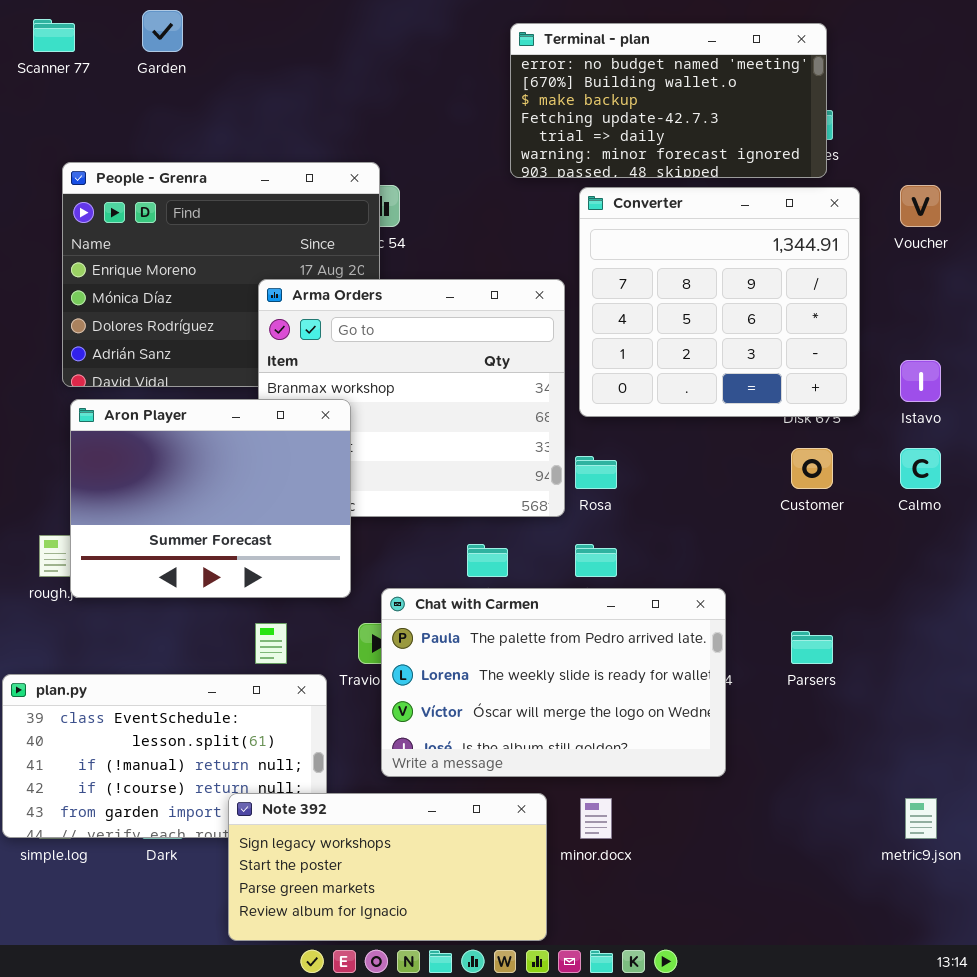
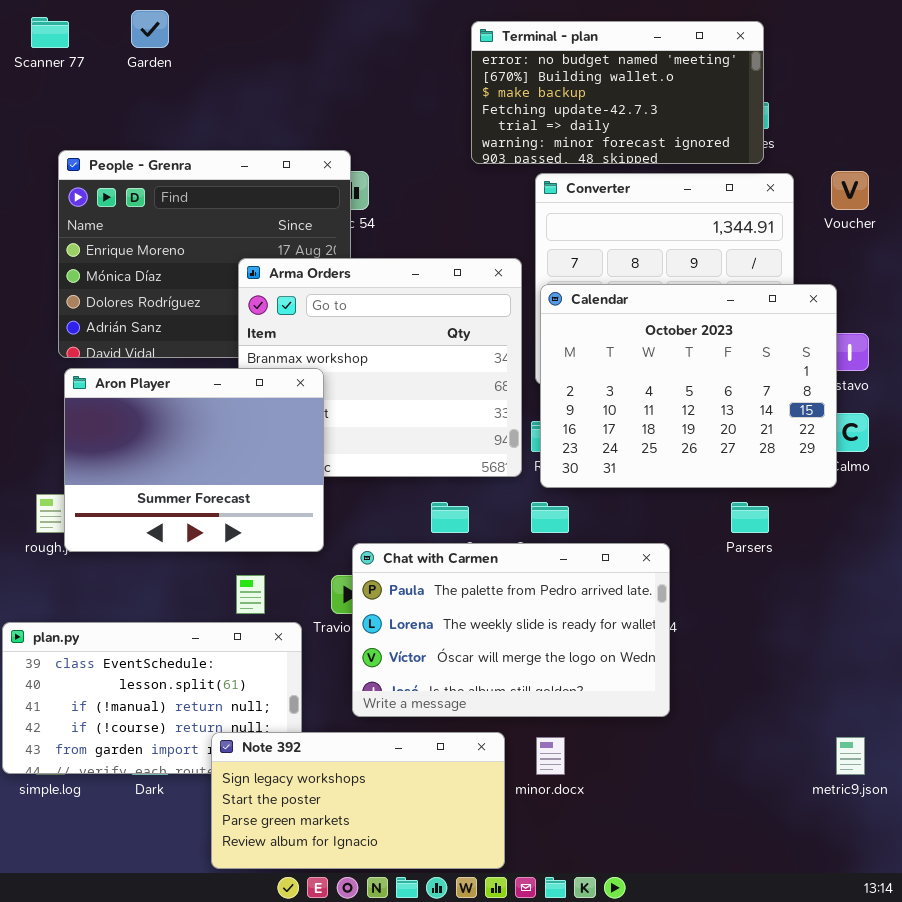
Calendar: none -> [540,284,837,488], opened
Parsers: [791,631,833,664] -> [731,502,769,533], moved

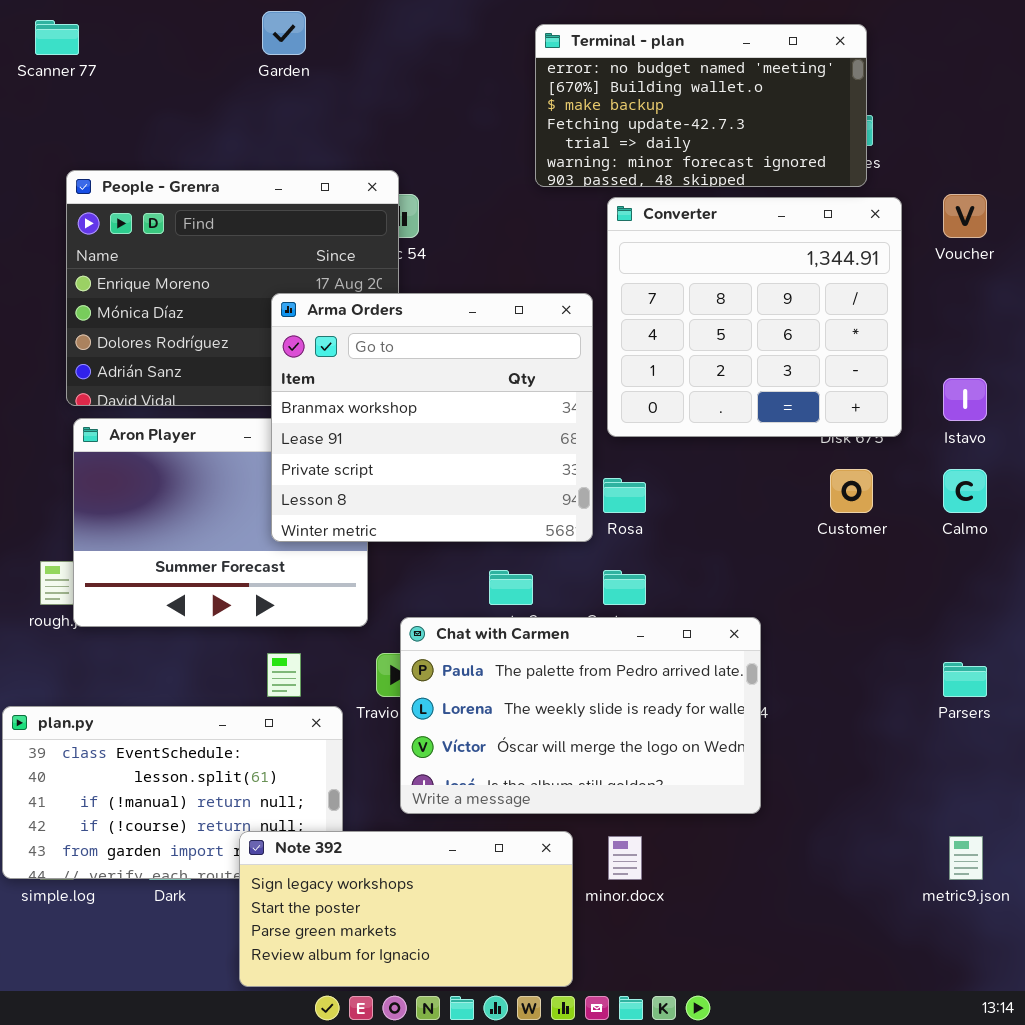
Garden: [131,10,169,48] -> [262,11,306,55], moved
Arma Orders: [238,258,522,477] -> [271,293,593,542], raised
Calendar: [540,284,837,488] -> none, closed
Parsers: [731,502,769,533] -> [943,662,987,697], moved

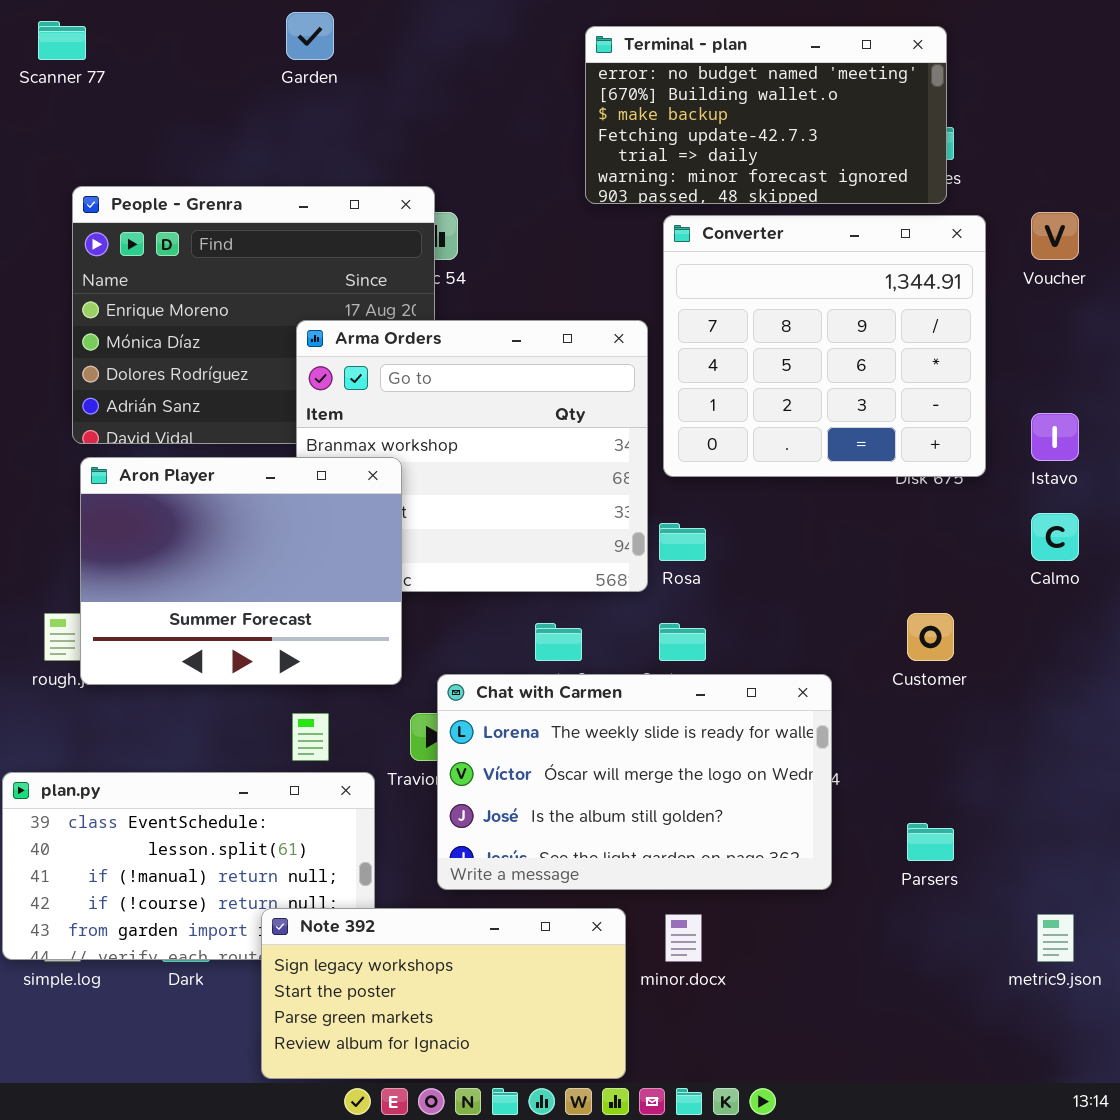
Aron Player: [73,418,368,627] -> [80,457,402,685], raised
Customer: [830,469,873,513] -> [907,613,954,661], moved
Chat with Carmen: [400,617,761,814] -> [437,674,832,890], scrolled down 1 row
Parsers: [943,662,987,697] -> [907,823,954,861], moved

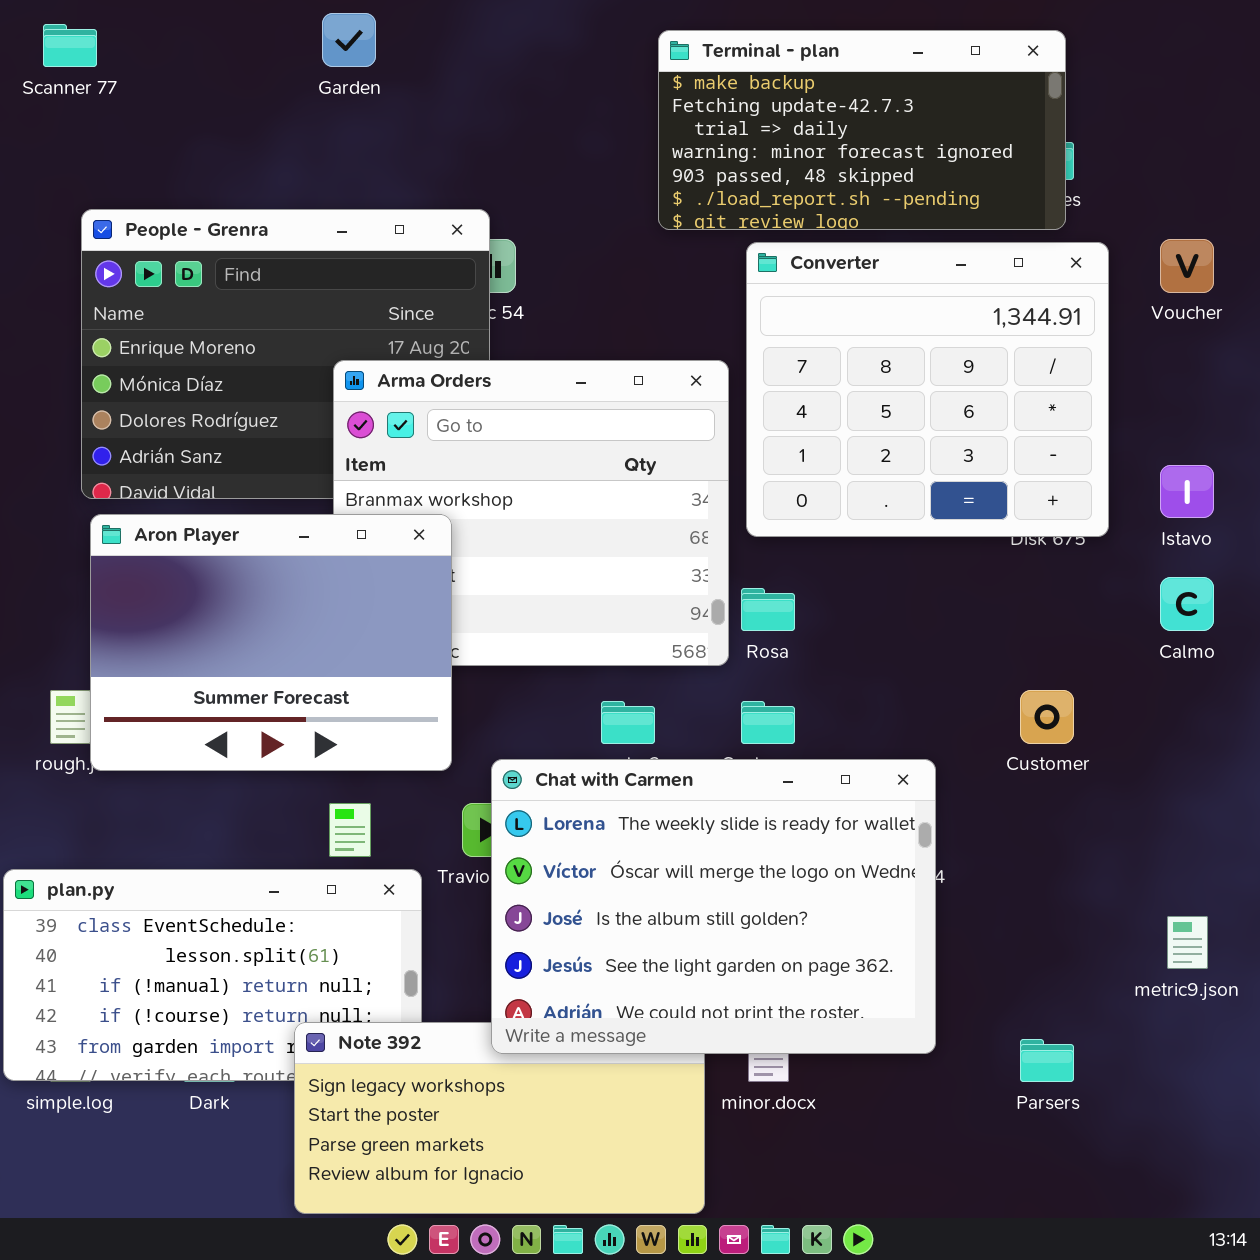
Terminal - plan: [585,26,947,204] -> [658,30,1066,230], scrolled down 2 rows
Chat with Carmen: [437,674,832,890] -> [491,759,936,1054], resized
Parsers: [907,823,954,861] -> [1020,1039,1074,1082], moved
metric9.json: [1037,914,1074,962] -> [1167,916,1208,969], moved

